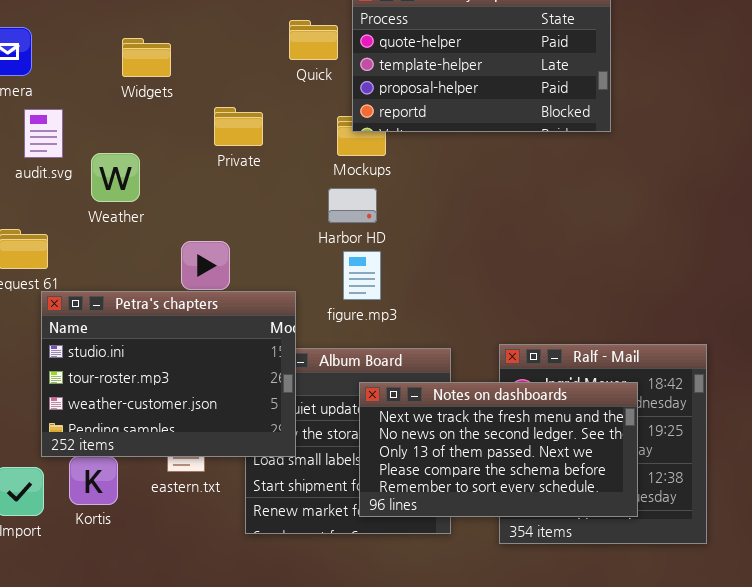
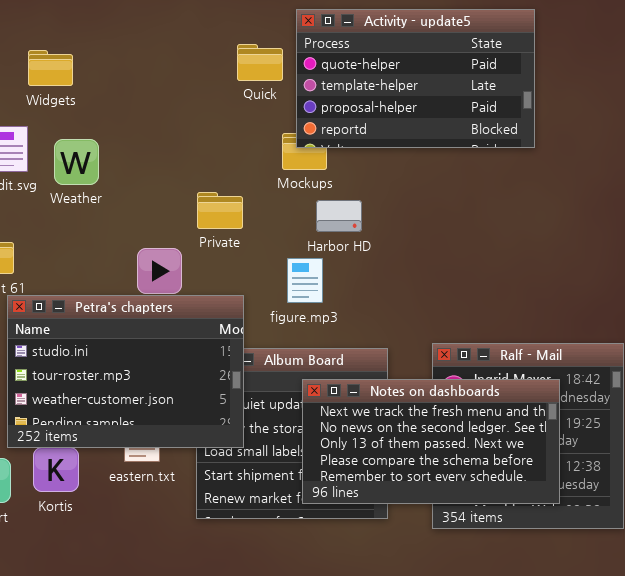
Widgets: [122,38,171,77] -> [28,50,73,86], moved
Private: [214,107,263,146] -> [197,192,243,229], moved
Weather: [91,153,140,202] -> [54,139,99,185], moved
Harbor HD: [328,188,377,223] -> [316,200,362,232], moved

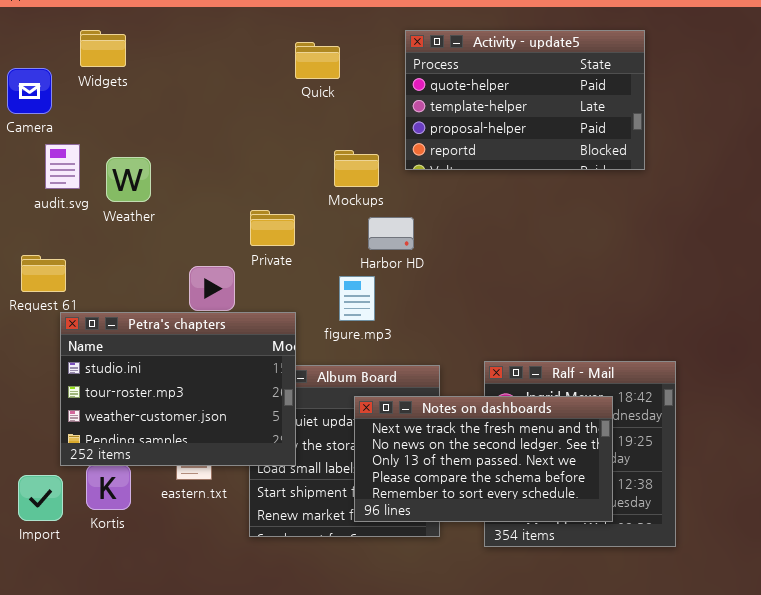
Activity - update5: [296,9,535,148] -> [405,30,645,170], moved
Quick: [237,44,283,81] -> [295,42,340,79], moved
Widgets: [28,50,73,86] -> [80,30,126,67], moved

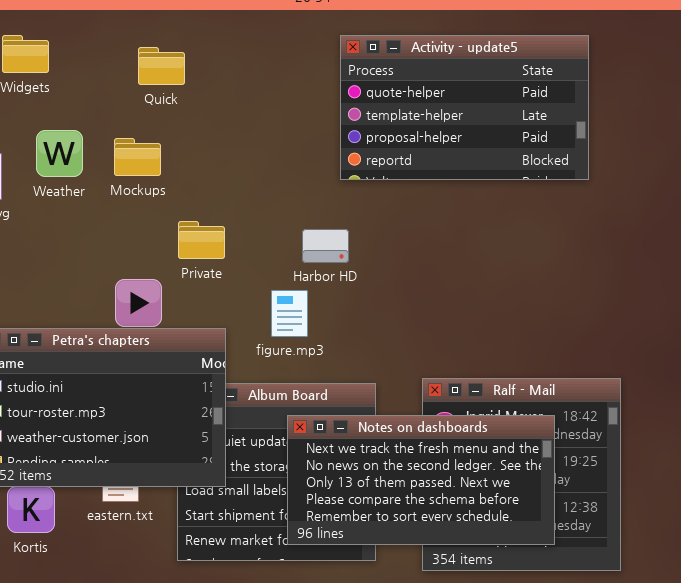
Quick: [295,42,340,79] -> [138,47,185,85], moved
Mockups: [334,150,379,187] -> [114,138,161,176], moved
Weather: [106,157,151,202] -> [36,130,83,177], moved

